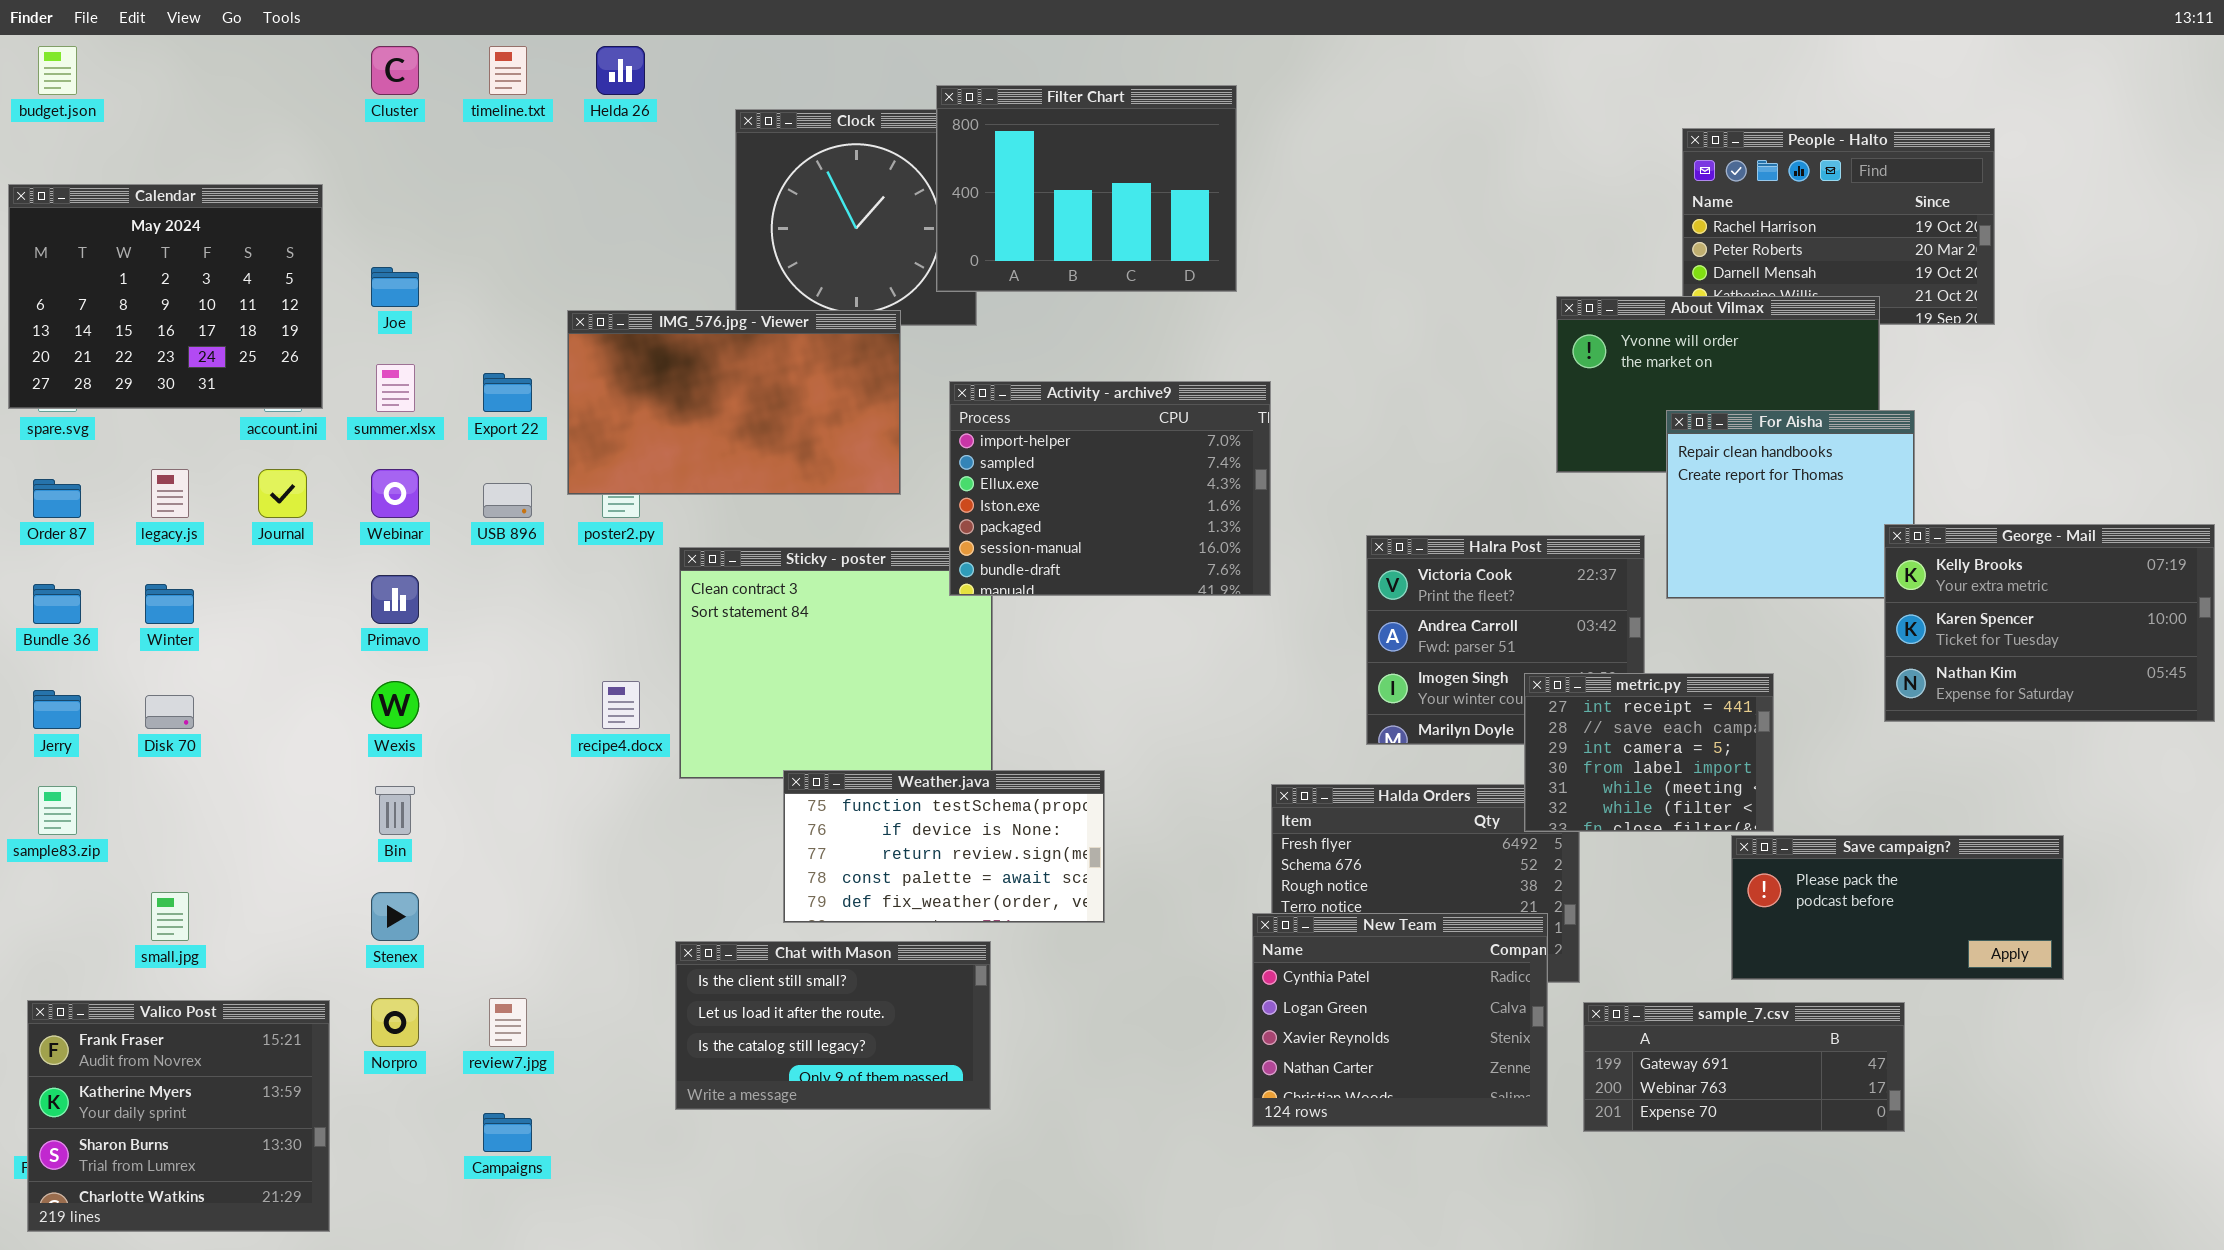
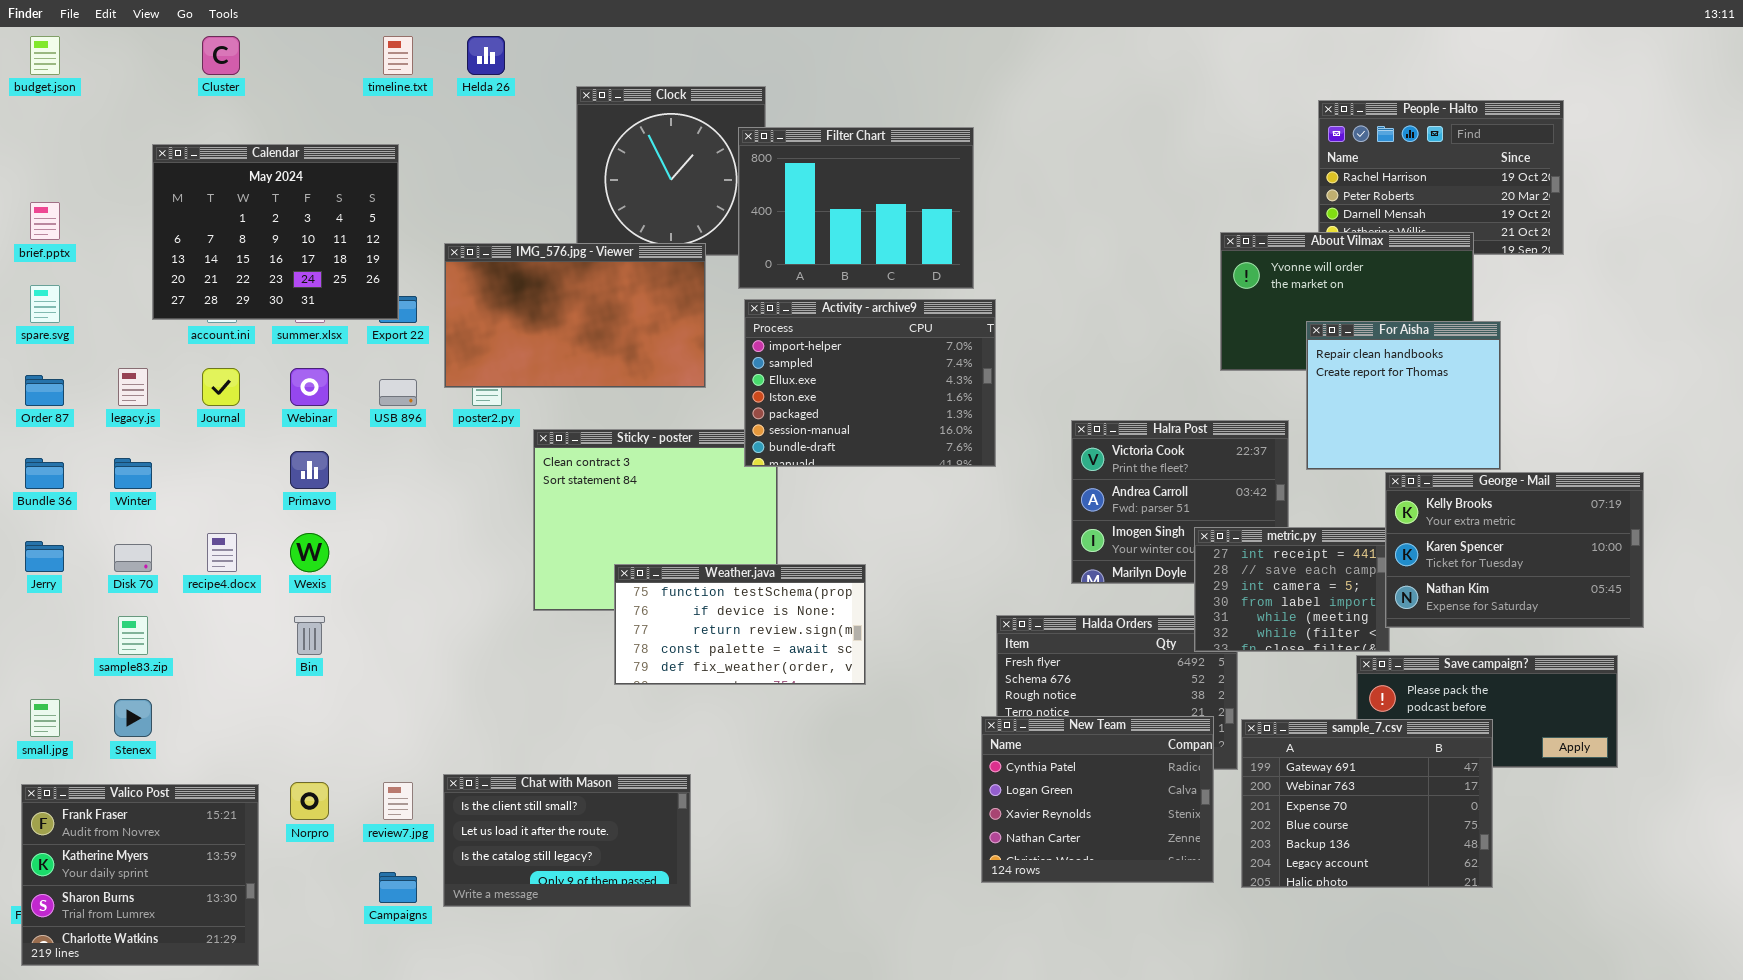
Cluster: [371,46,419,95] -> [202,36,240,75], moved
Filter Chart: [936,85,1237,292] -> [738,127,974,289], moved
Calendar: [8,184,323,409] -> [152,144,399,320], moved
George - Mail: [1884,524,2215,722] -> [1385,472,1644,628], moved
recipe4.docx: [602,681,640,729] -> [207,533,237,572], moved
Weather.java: [783,770,1105,923] -> [614,564,866,685], moved
sample83.zip: [38,786,77,835] -> [118,616,148,655], moved
small.jpg: [151,892,189,941] -> [30,699,60,737], moved
Stenex: [371,892,419,941] -> [114,699,152,737], moved
Chat with Mason: [675,941,991,1110] -> [443,774,691,907], moved
sample_7.csv: [1583,1002,1905,1132] -> [1241,719,1493,888], resized

